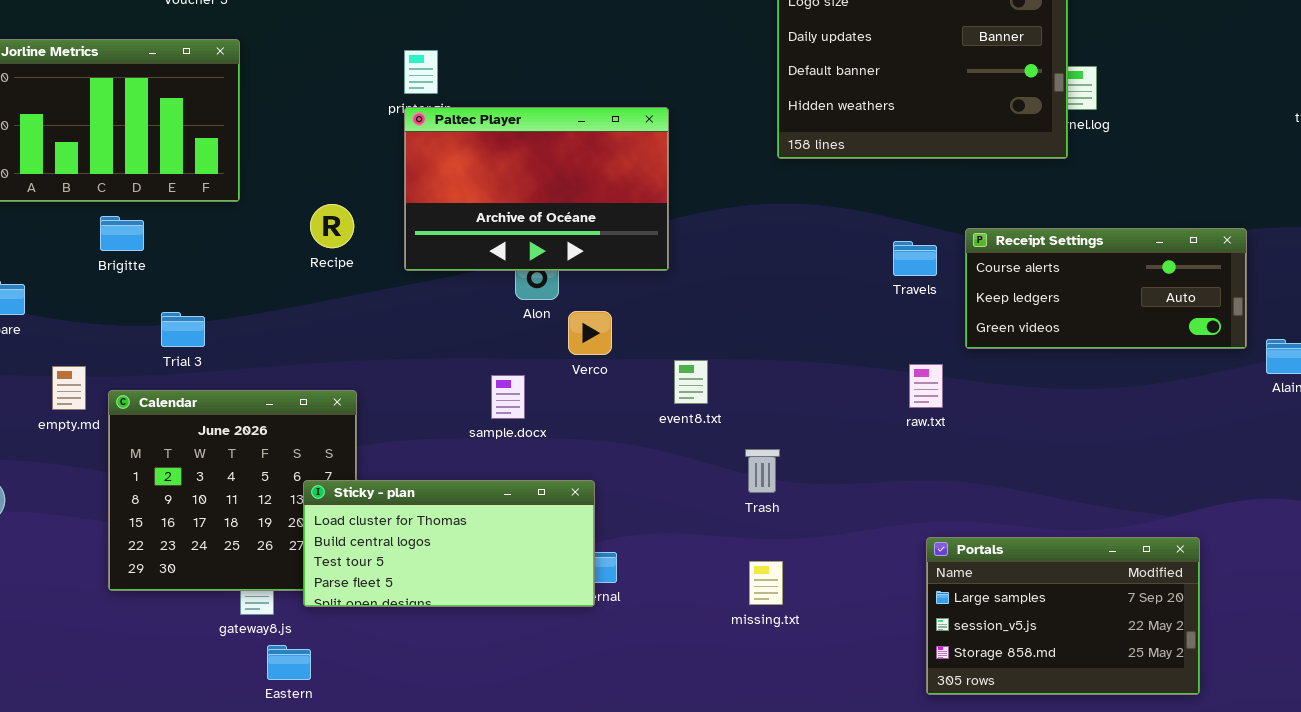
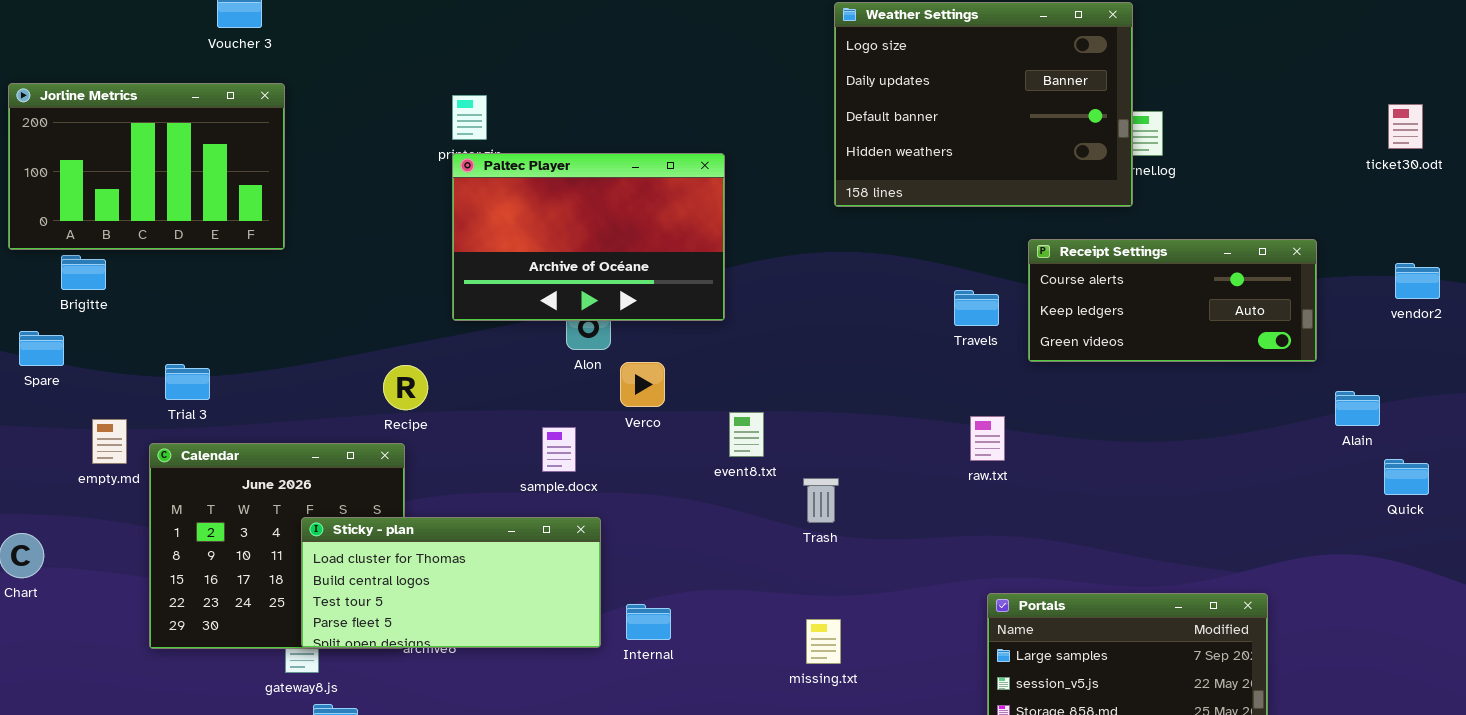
Recipe: [310,204,354,248] -> [383,365,428,410], moved
Brigitte: [100,216,144,251] -> [61,255,106,290], moved
Receipt Settings: [965,228,1247,349] -> [1028,239,1317,362], moved
Trial 3: [161,312,205,347] -> [165,364,210,400], moved
Trash: [745,449,780,493] -> [803,478,839,523], moved
Sticky - plan: [303,480,595,607] -> [301,517,601,648], moved

